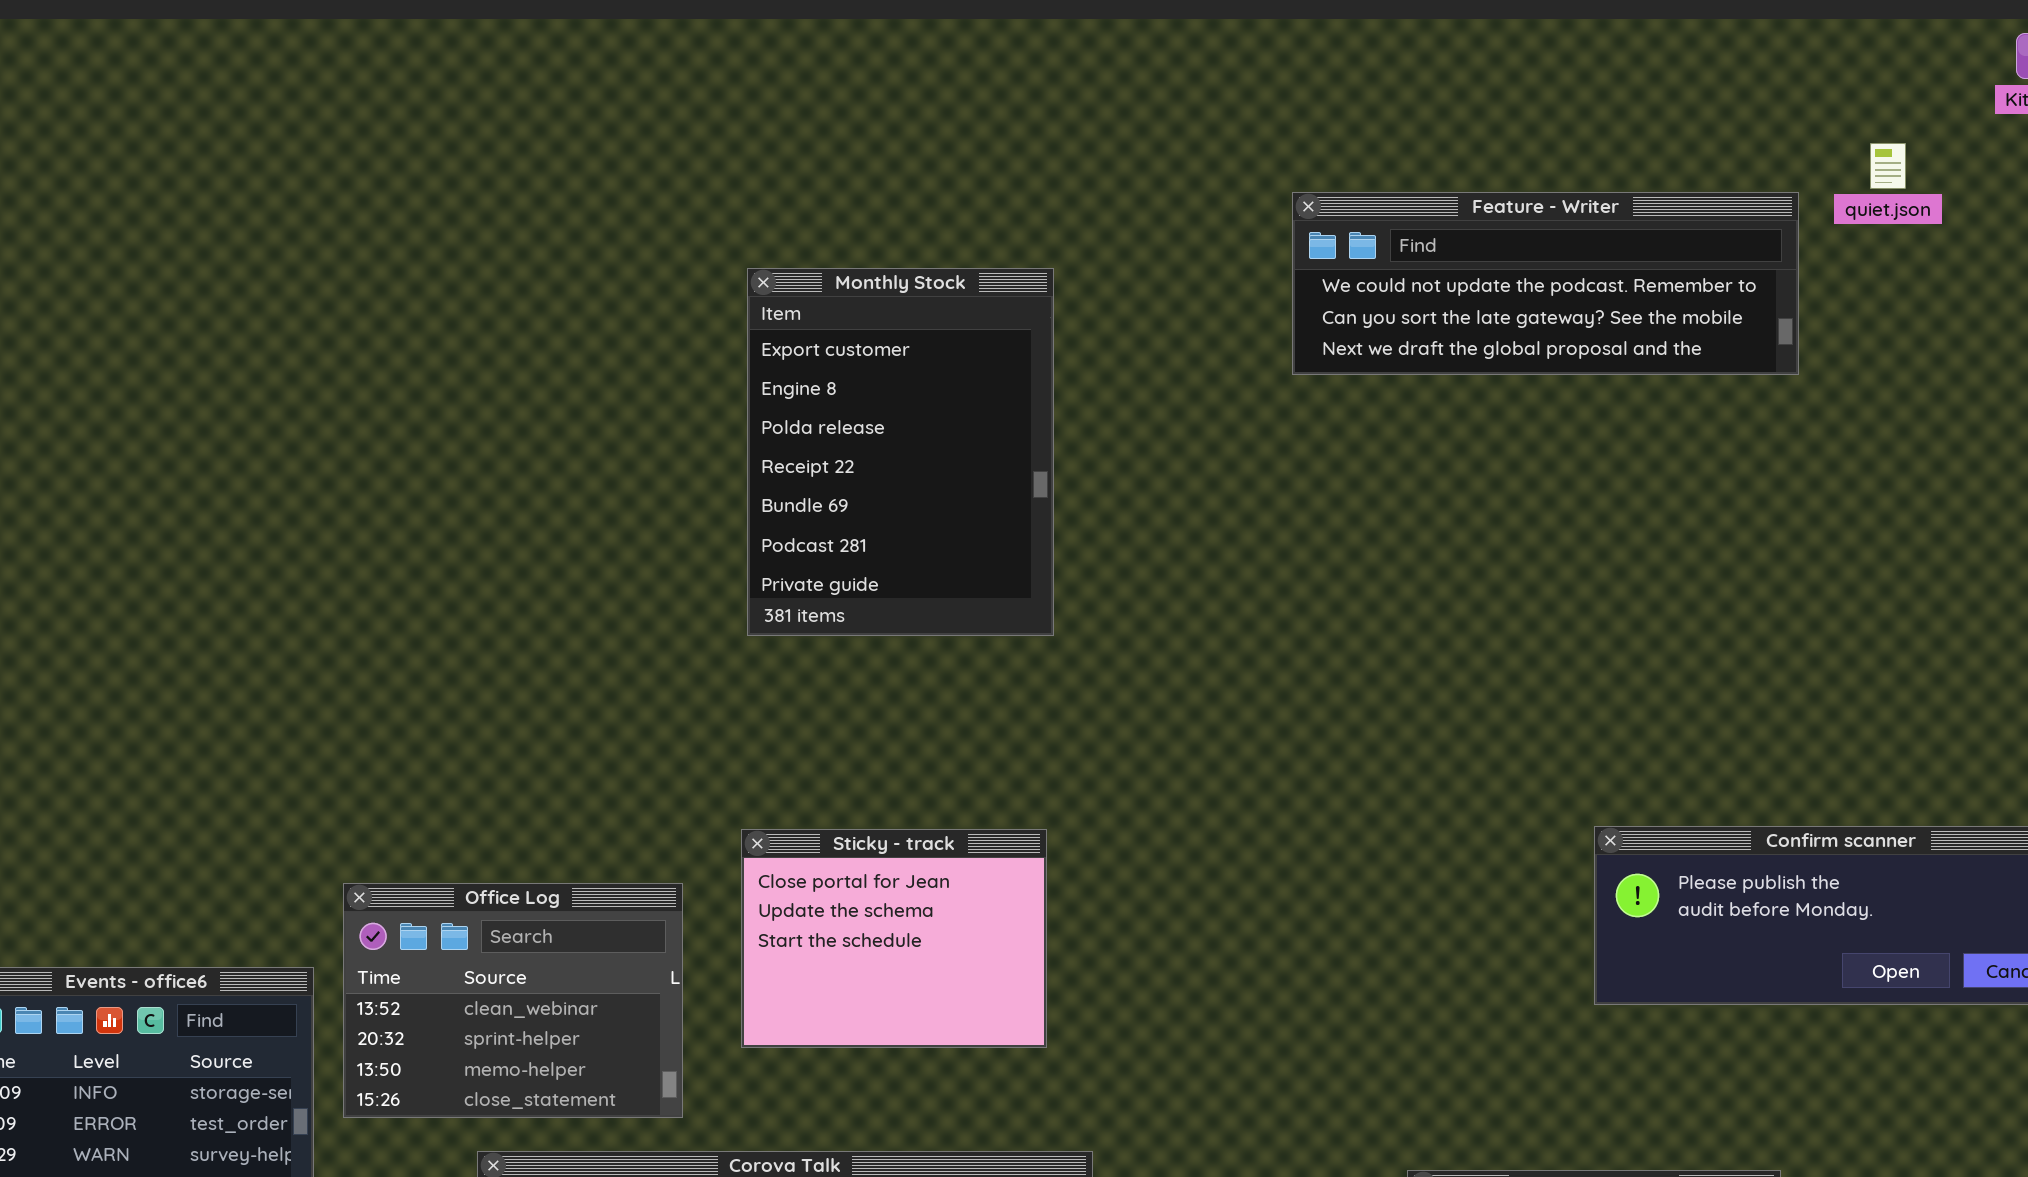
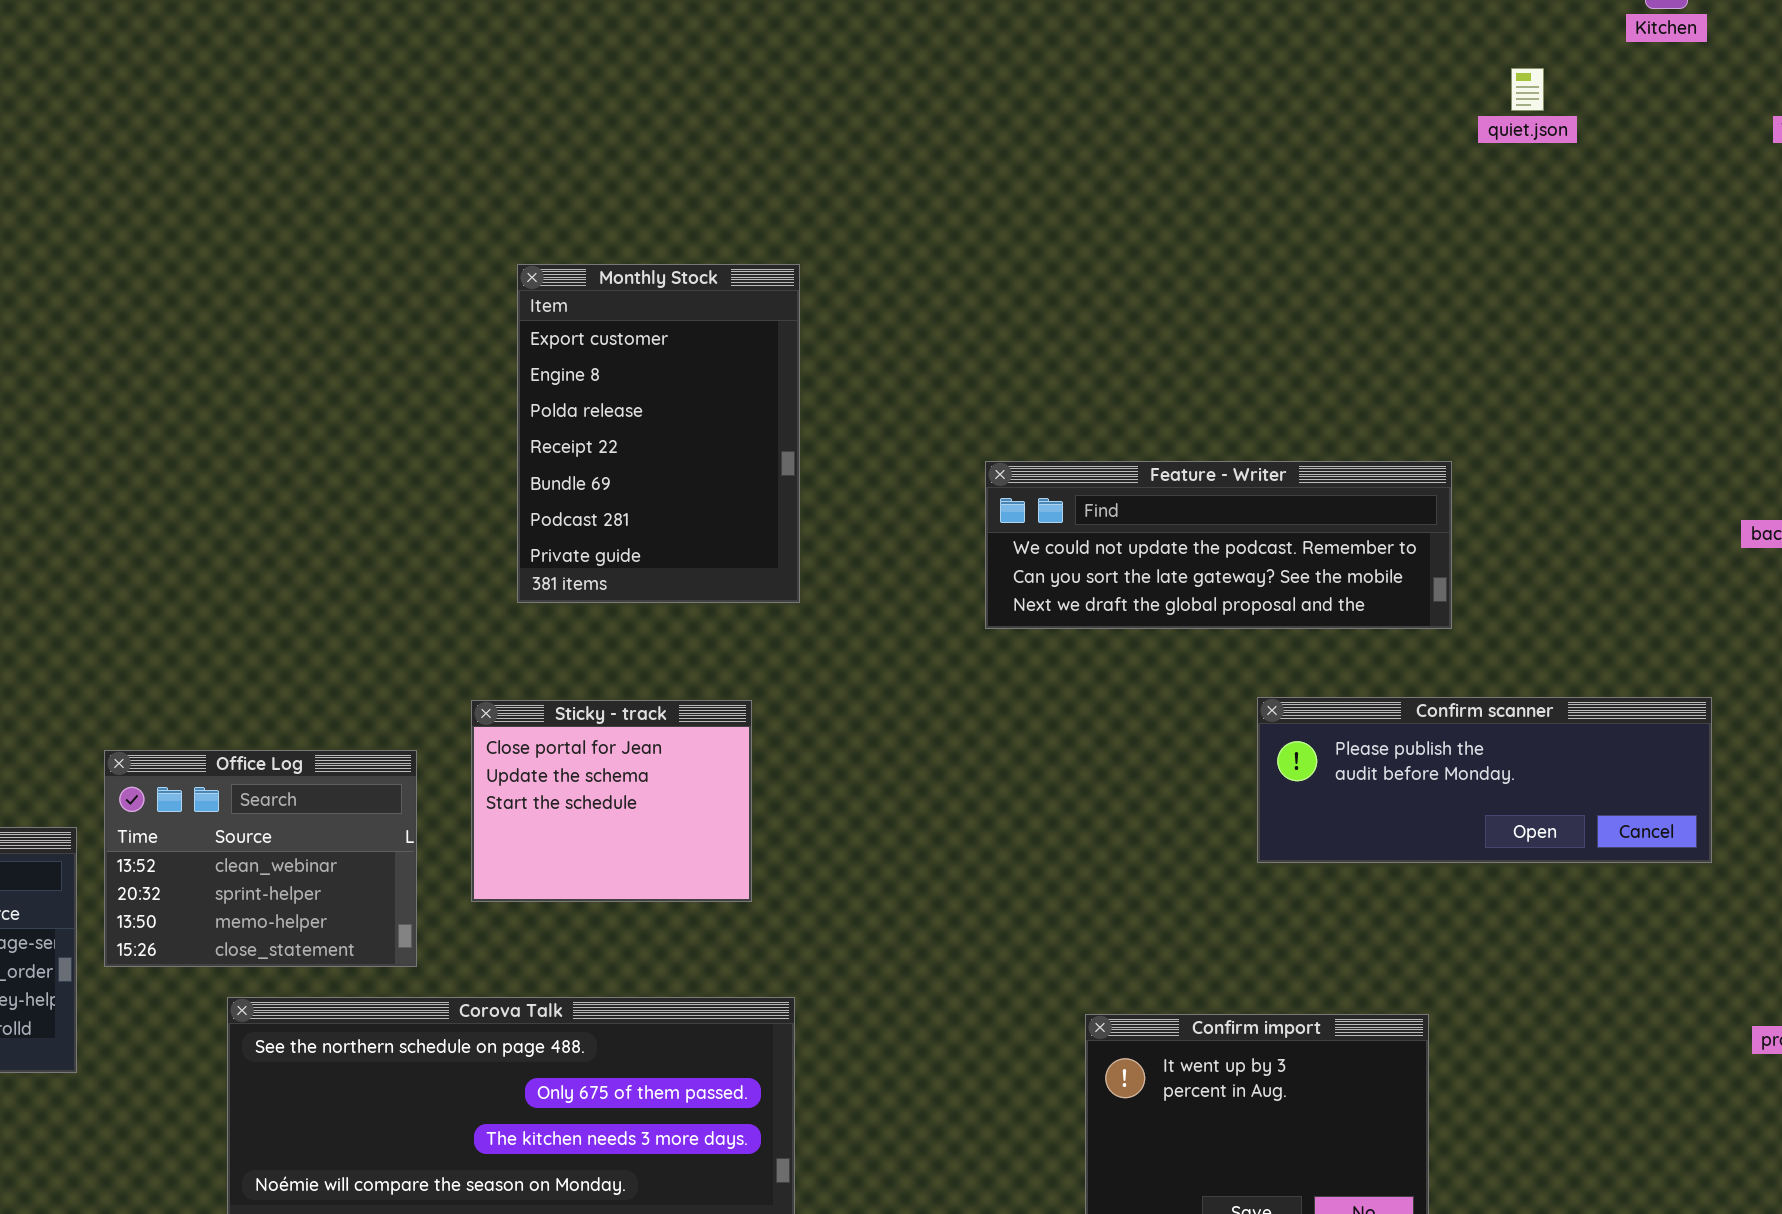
Feature - Writer: [1292,192,1799,375] -> [985,461,1452,629], moved
Monthly Stock: [747,268,1054,636] -> [517,264,800,603], moved

